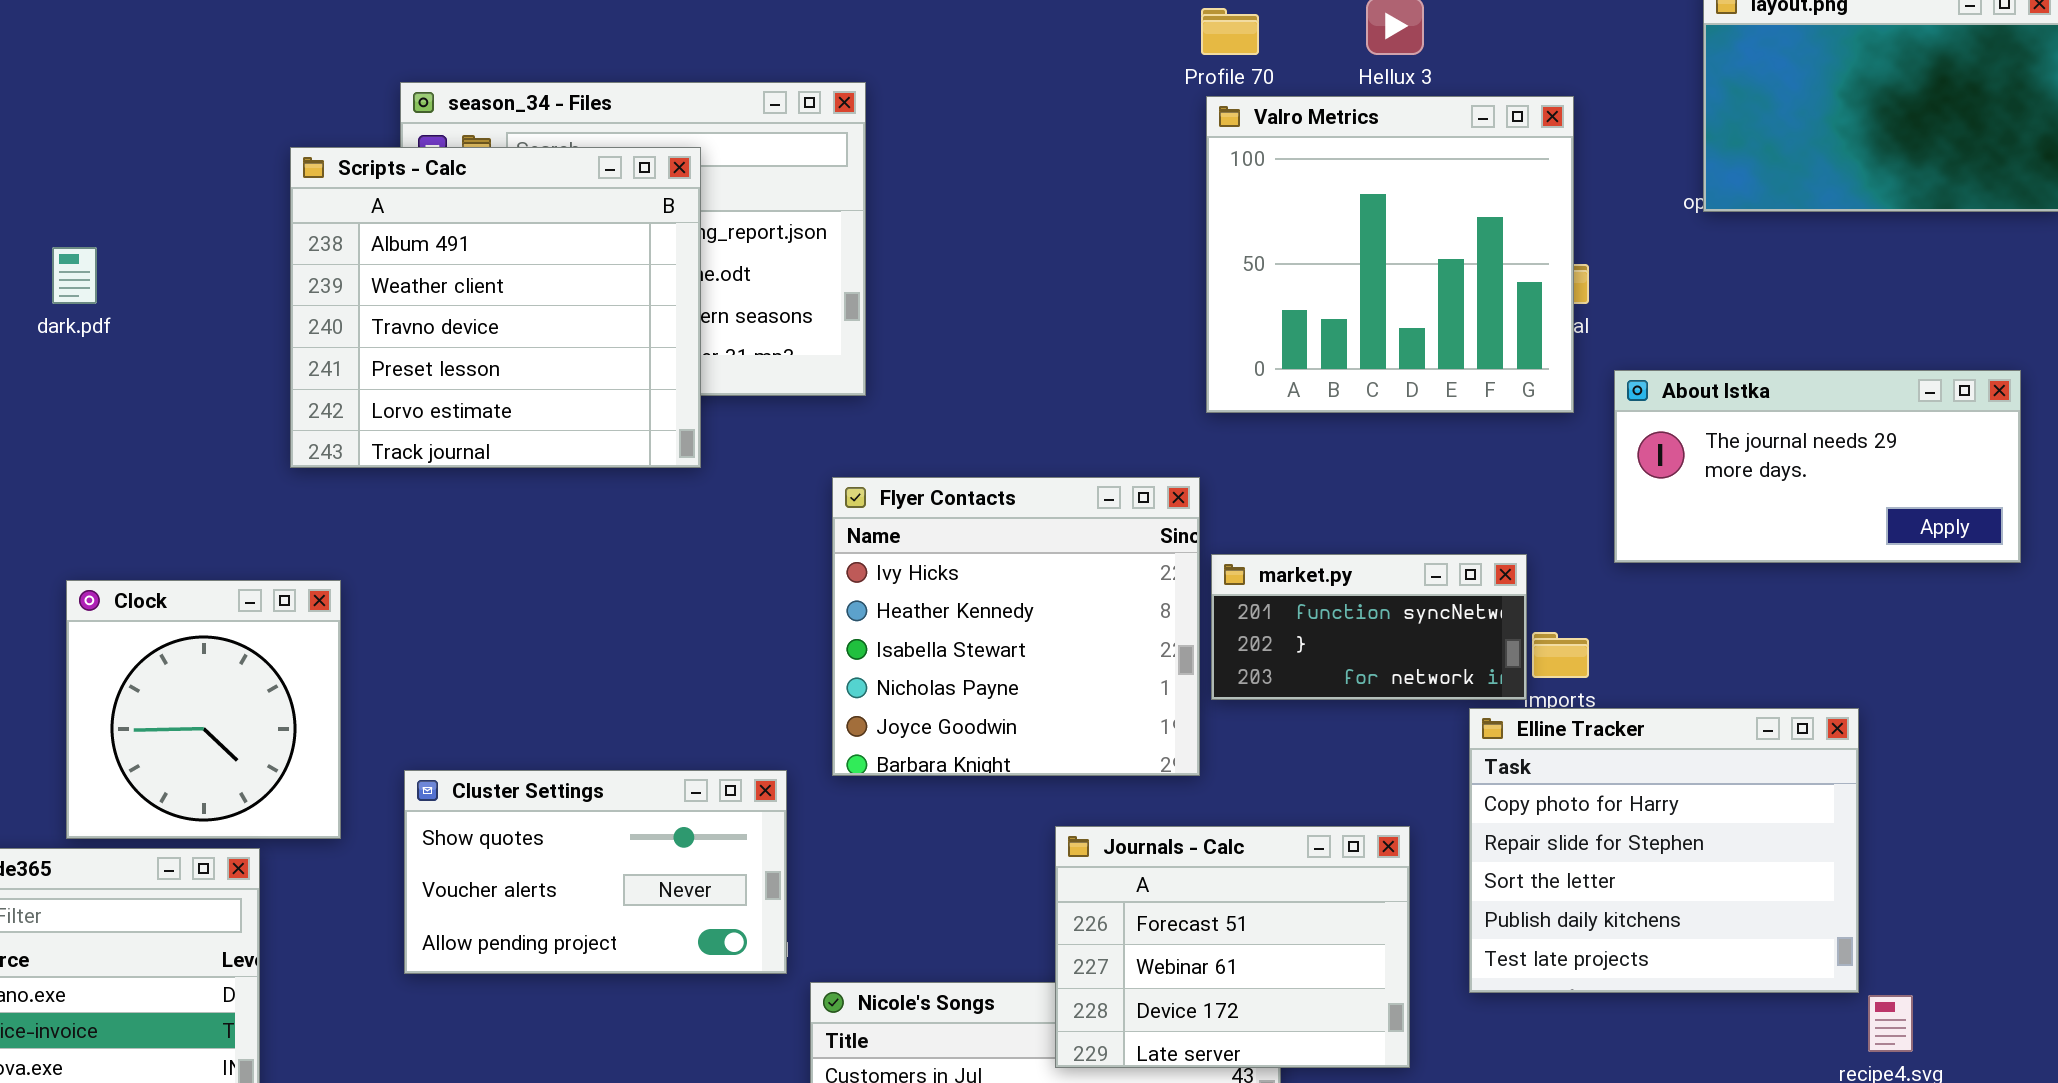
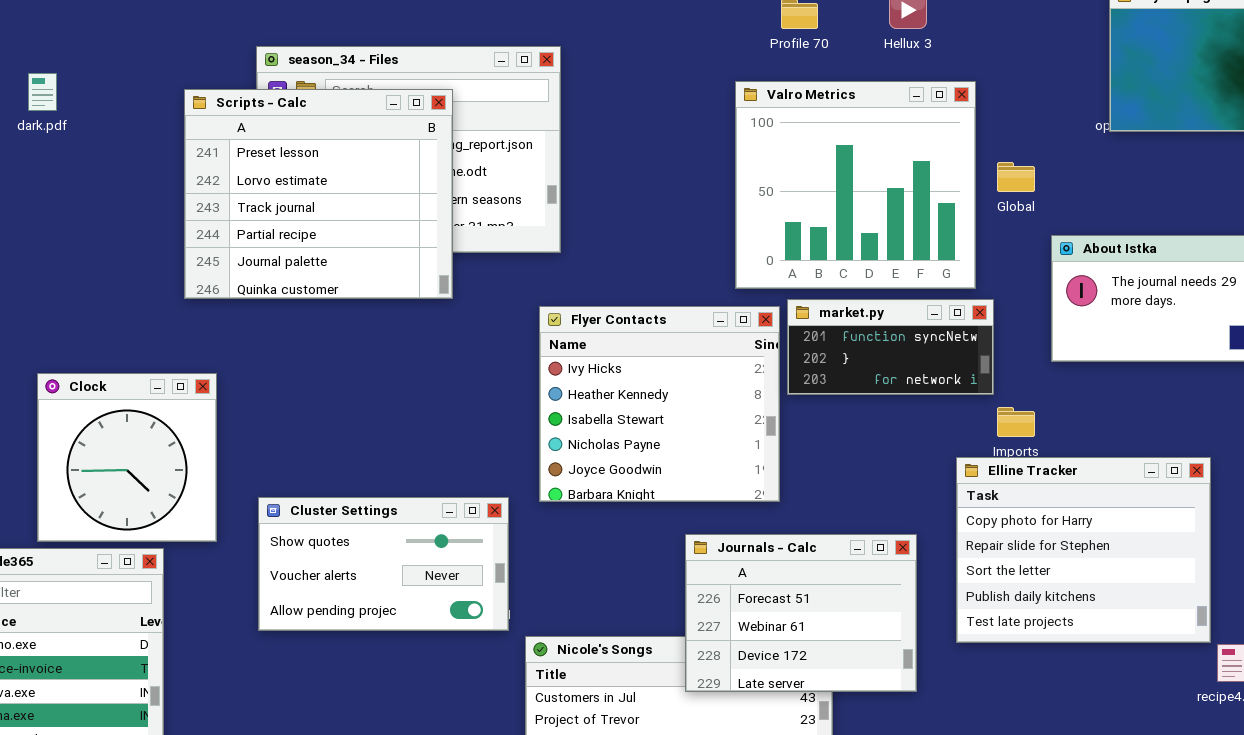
Valro Metrics: [1206,96,1574,413] -> [735,81,976,289], moved
Scripts - Calc: [290,147,701,468] -> [184,89,453,299], scrolled down 3 rows
dark.pdf: [52,247,97,304] -> [28,73,57,111], moved
market.py: [1211,554,1527,700] -> [787,299,994,395], moved

